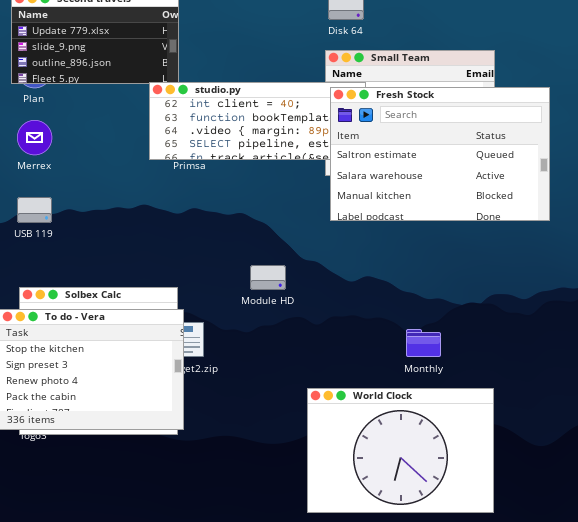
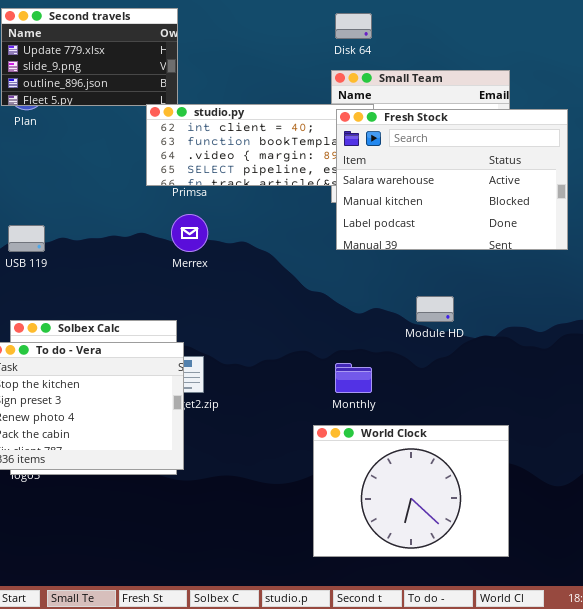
Fresh Stock: [330,87,550,221] -> [336,109,568,250], scrolled down 1 row
Merrex: [17,120,52,155] -> [171,214,208,252], moved
Module HD: [250,265,286,290] -> [416,296,454,322], moved
Monthly: [406,329,441,357] -> [335,363,372,393], moved

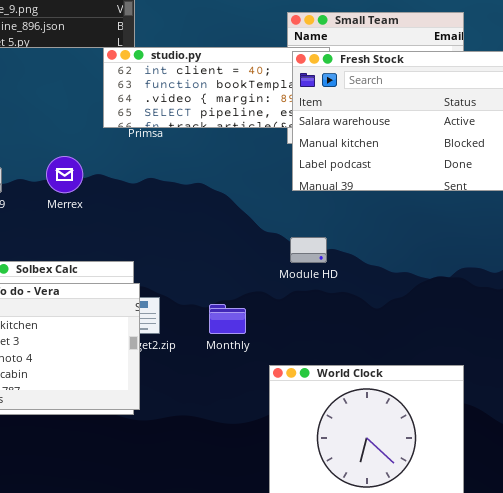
Merrex: [171,214,208,252] -> [46,156,83,193], moved
Module HD: [416,296,454,322] -> [290,237,327,263], moved
Monthly: [335,363,372,393] -> [209,304,246,334], moved

